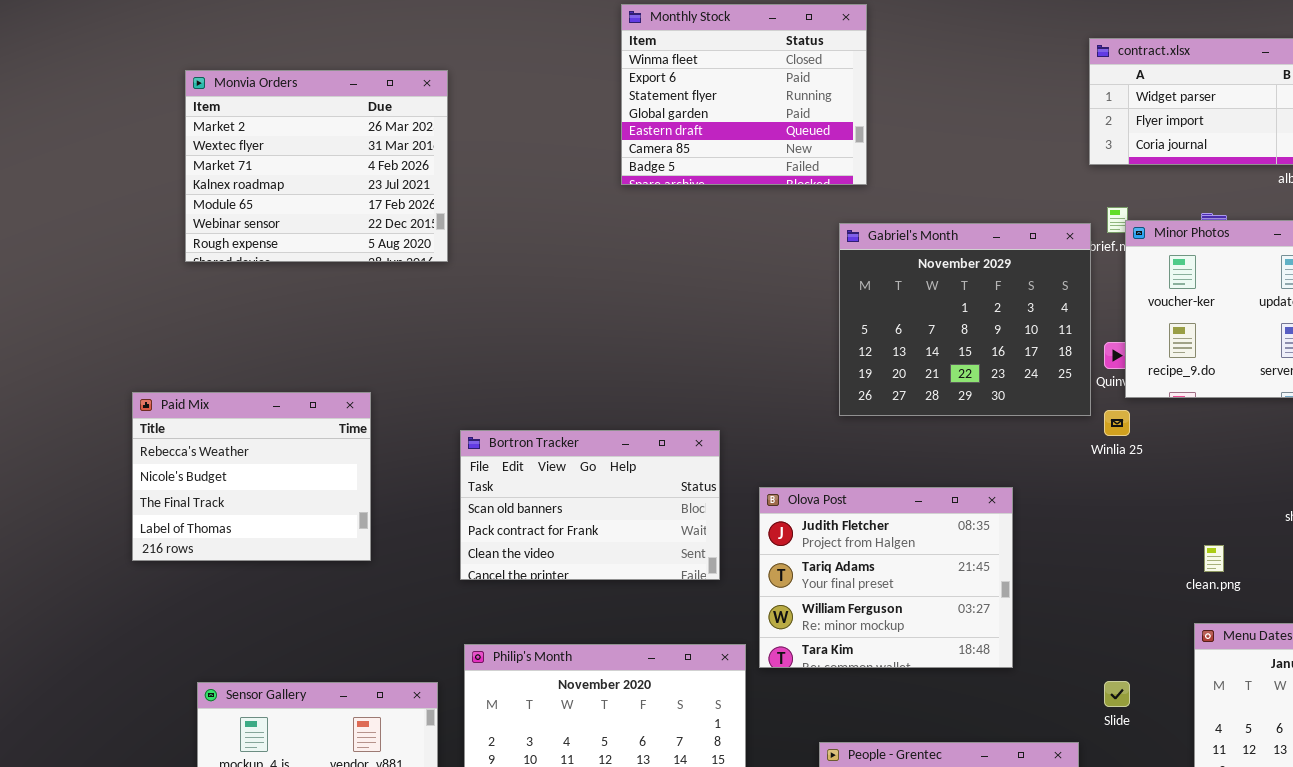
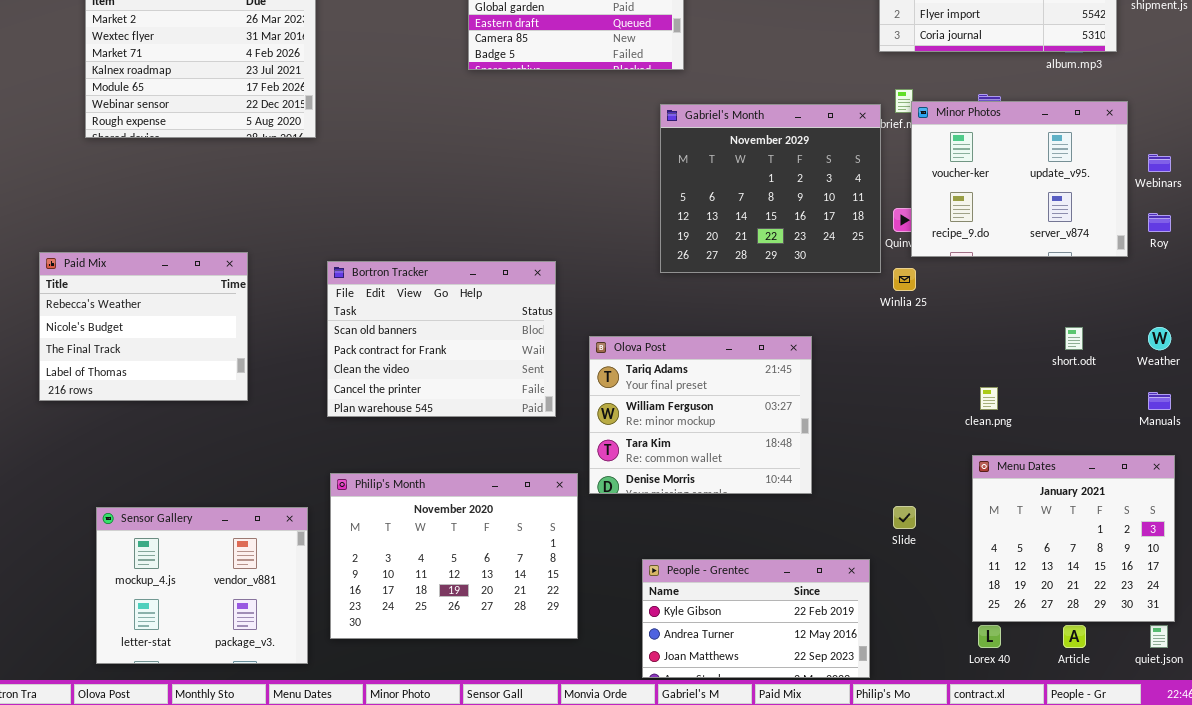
Bortron Tracker: [460,430,720,580] -> [327,261,556,417], resized
Olova Post: [759,487,1013,668] -> [589,336,812,494], scrolled down 1 row

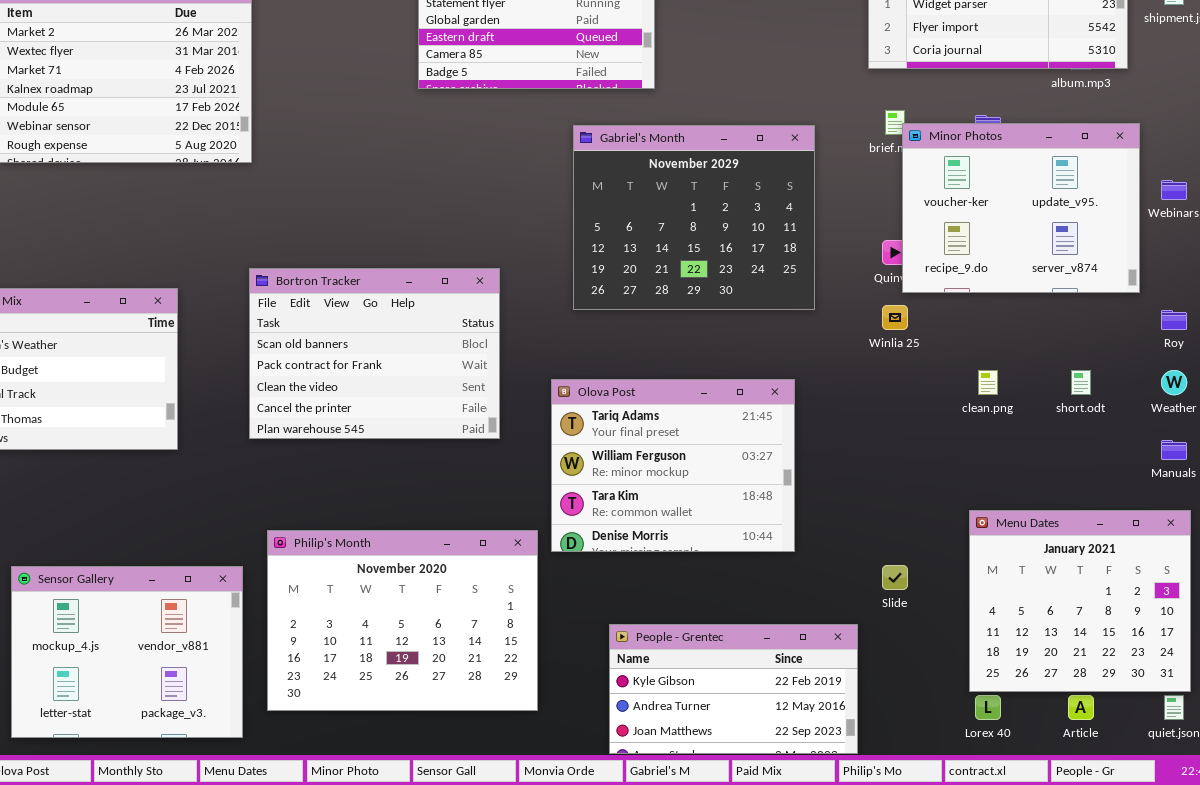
Gabriel's Month: [660,104,881,273] -> [573,125,815,310], moved
Roy: [1148,213,1171,232] -> [1161,310,1187,330], moved
Bortron Tracker: [327,261,556,417] -> [249,268,500,439], moved
clean.png: [980,387,998,410] -> [978,370,998,395], moved

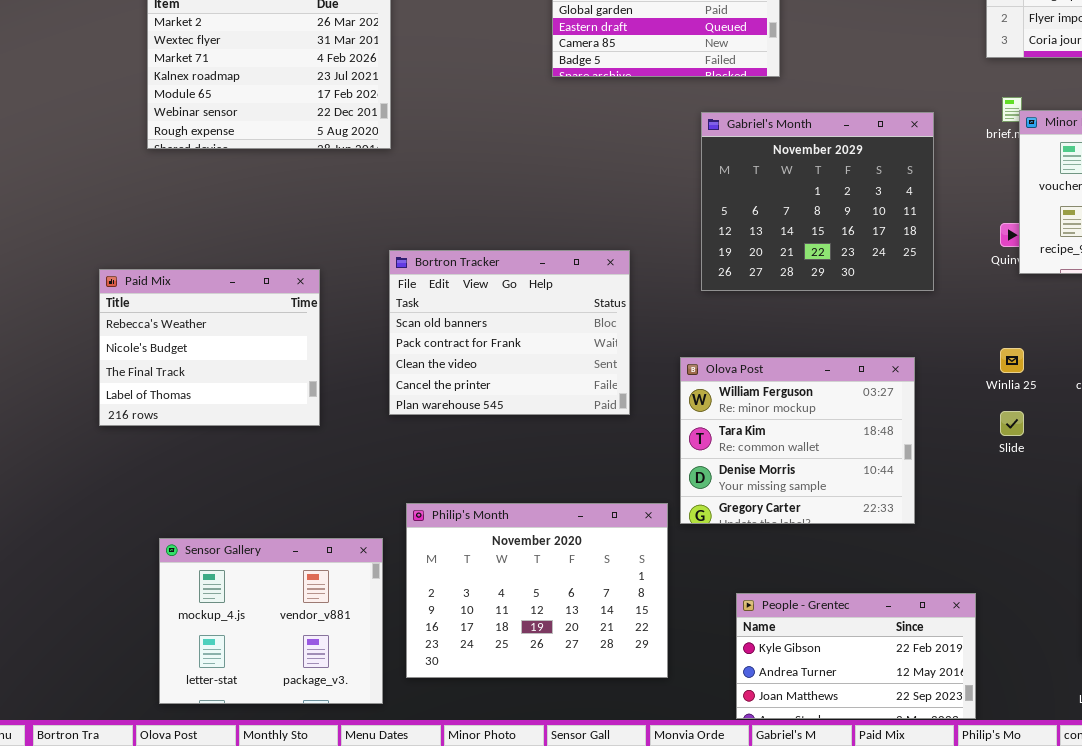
Winlia 25: [882,305,908,330] -> [1000,348,1024,373], moved
Olova Post: [551,379,795,552] -> [680,357,915,524], scrolled down 1 row
Slide: [882,565,908,590] -> [1000,411,1024,436], moved

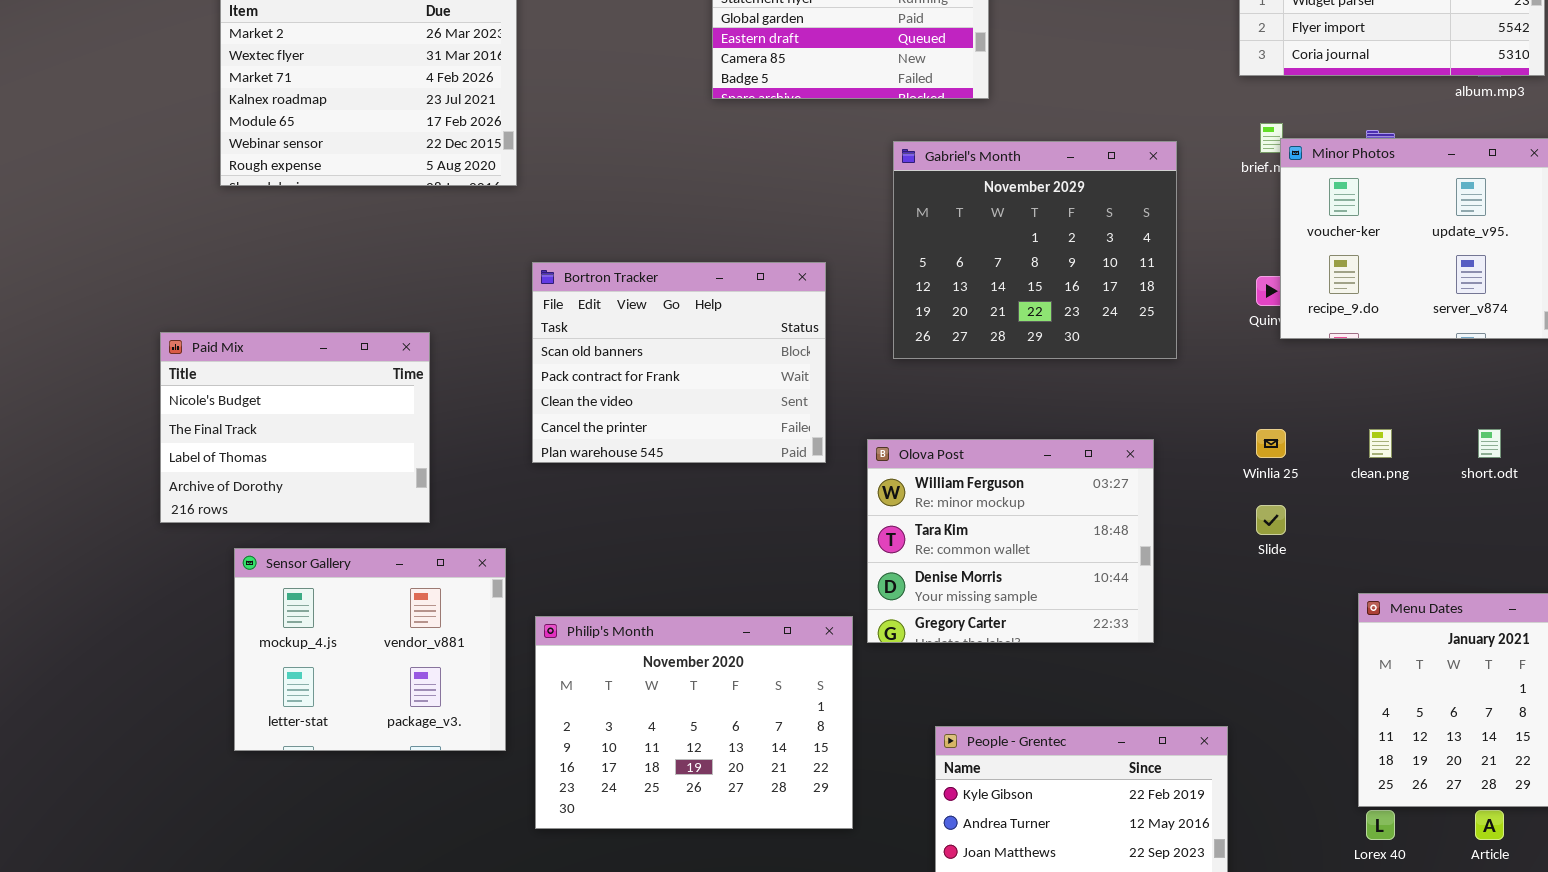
Bortron Tracker: [389,250,630,415] -> [532,262,826,463], moved
Paid Mix: [99,269,320,426] -> [160,332,430,523], scrolled down 1 row
Sensor Gallery: [159,538,383,704] -> [234,548,506,751], moved

